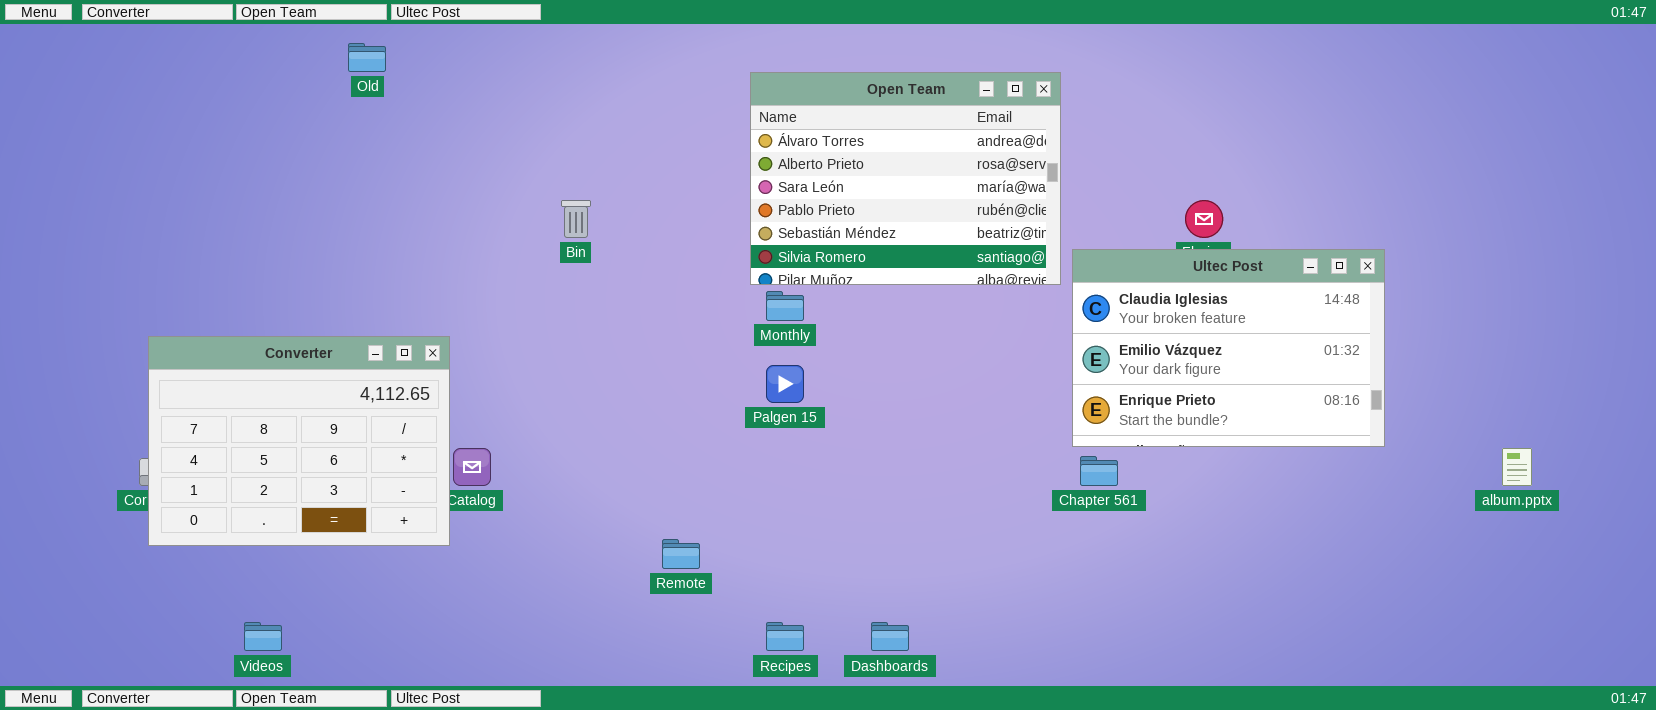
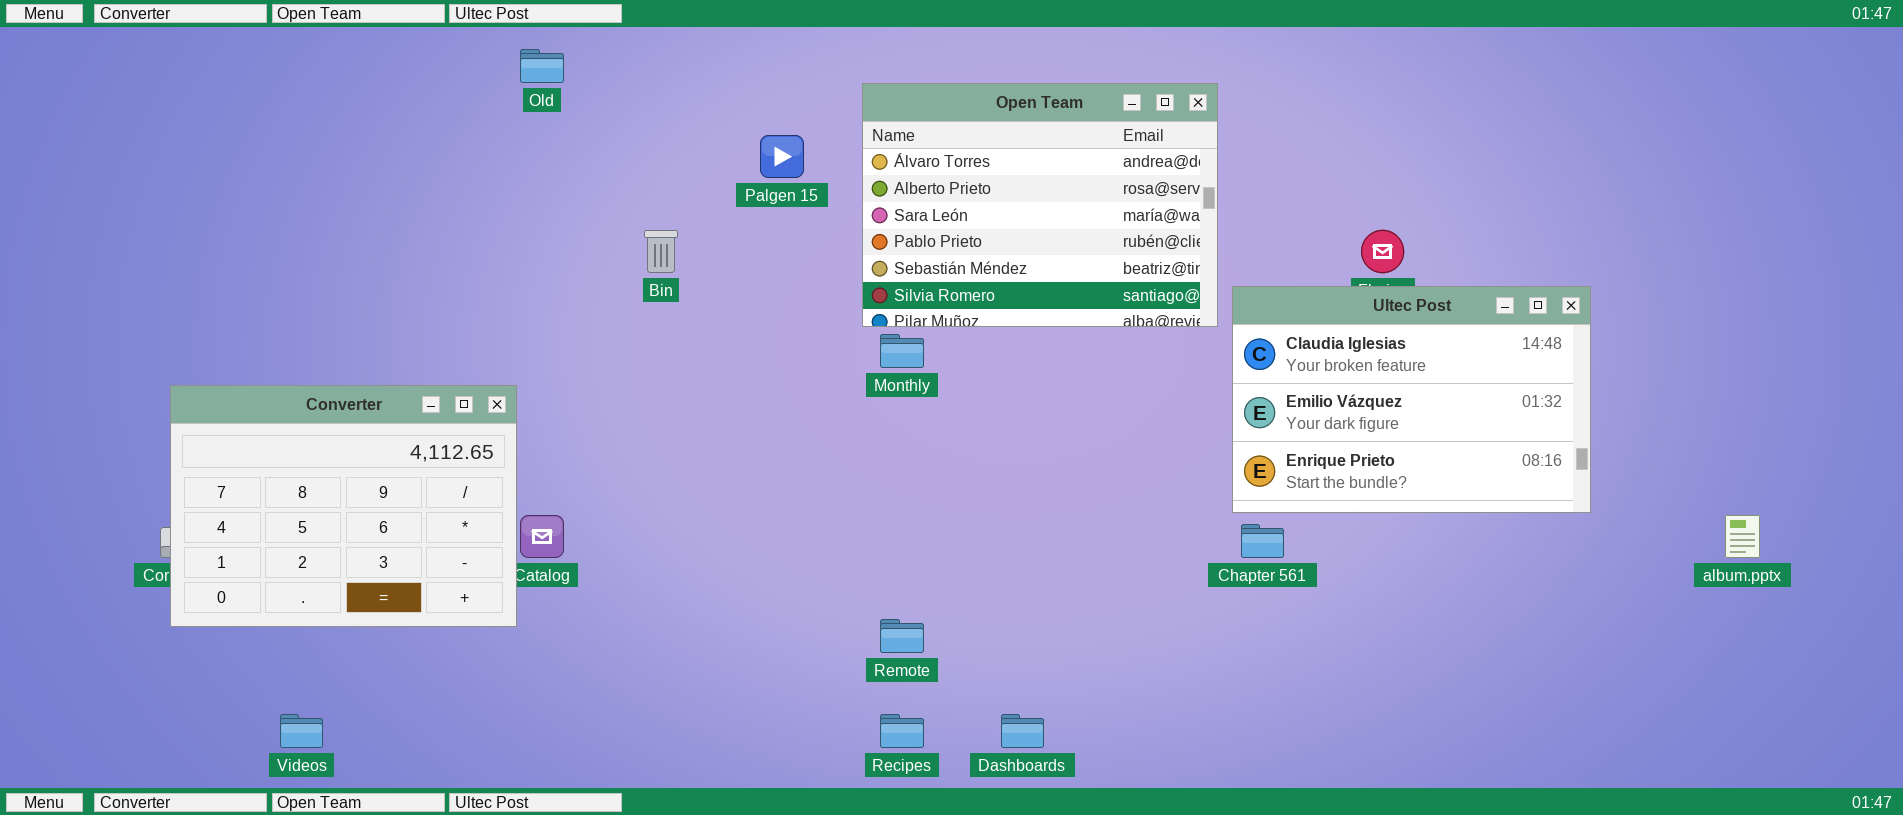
Old: [348,43,386,72] -> [520,49,564,83], moved
Palgen 15: [766,365,804,403] -> [760,135,804,178], moved
Remote: [662,539,700,569] -> [880,619,924,653], moved

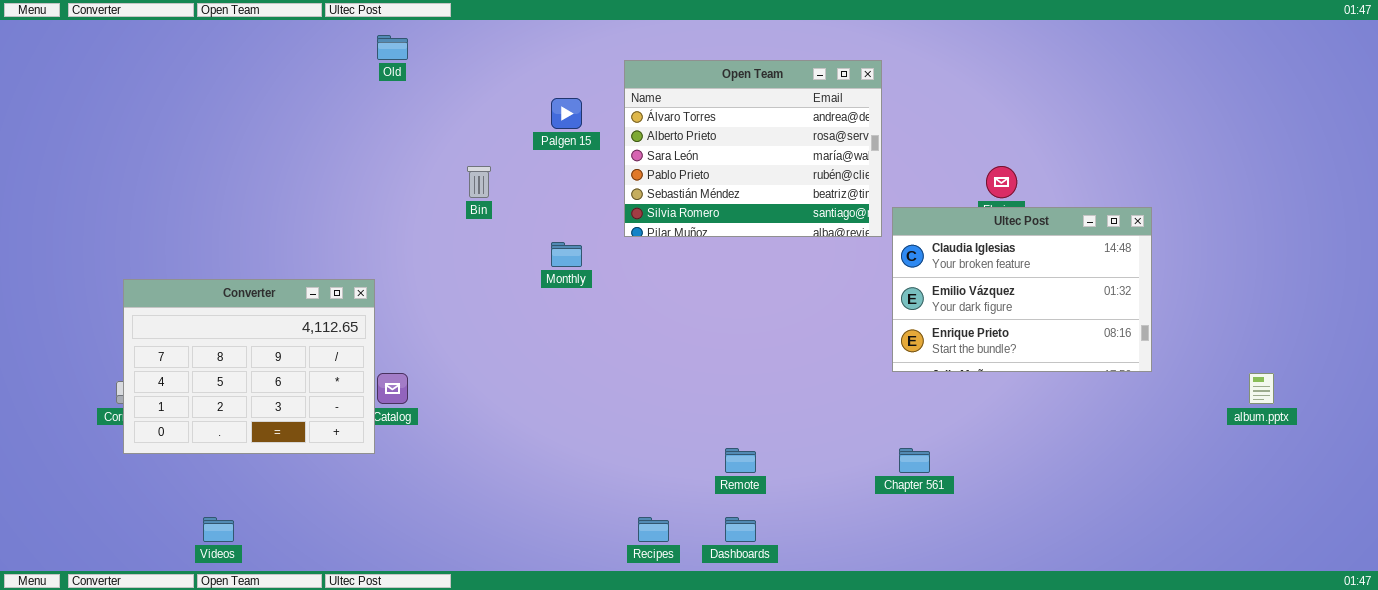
Monthly: [880,334,924,368] -> [551,242,582,267], moved
Chapter 561: [1241,524,1284,558] -> [899,448,930,473], moved
Remote: [880,619,924,653] -> [725,448,756,473], moved

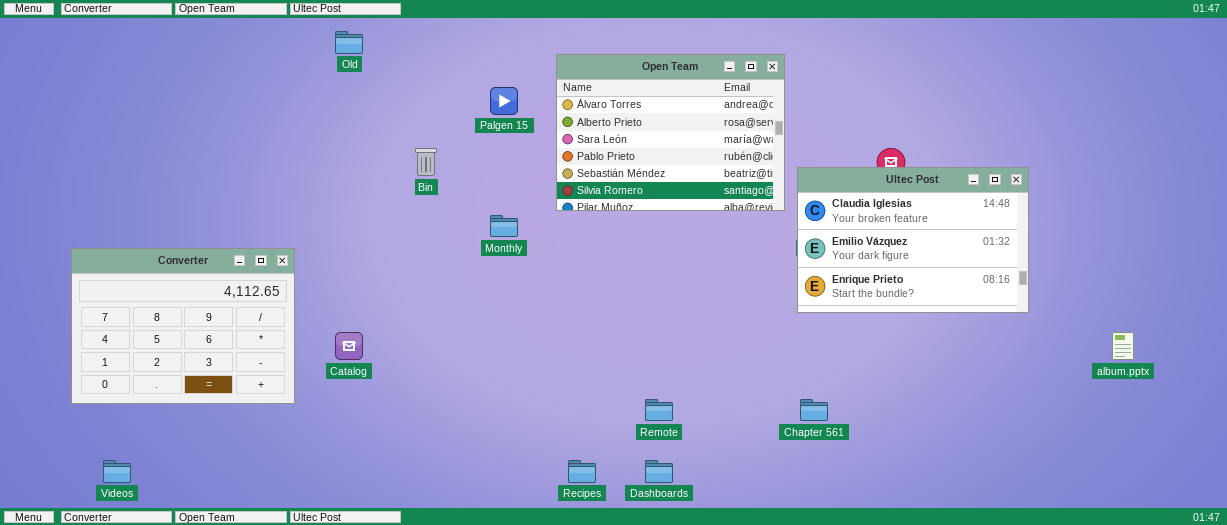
Ultec Post: [892,207,1152,372] -> [797,167,1029,313], moved
Converter: [123,279,375,454] -> [71,248,295,404], moved
Videos: [203,517,234,542] -> [103,460,131,483], moved

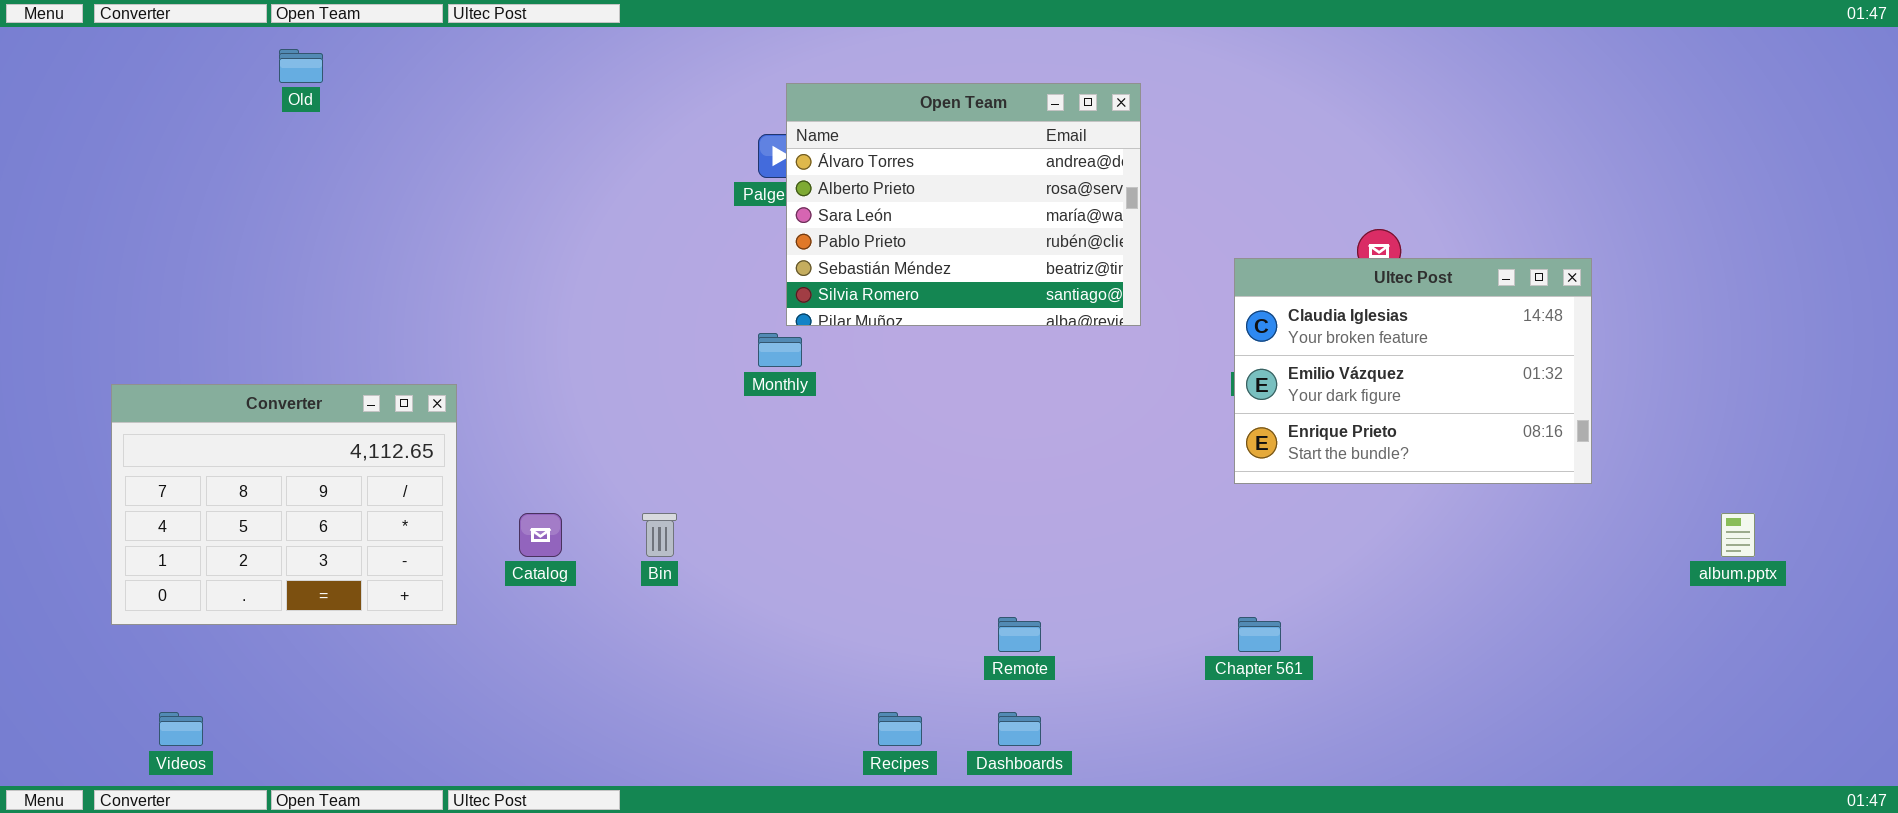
Old: [335,31,363,54] -> [279,49,323,83], moved
Open Team: [556,54,785,211] -> [786,83,1141,326], moved
Bin: [415,148,437,176] -> [642,513,677,557], moved

